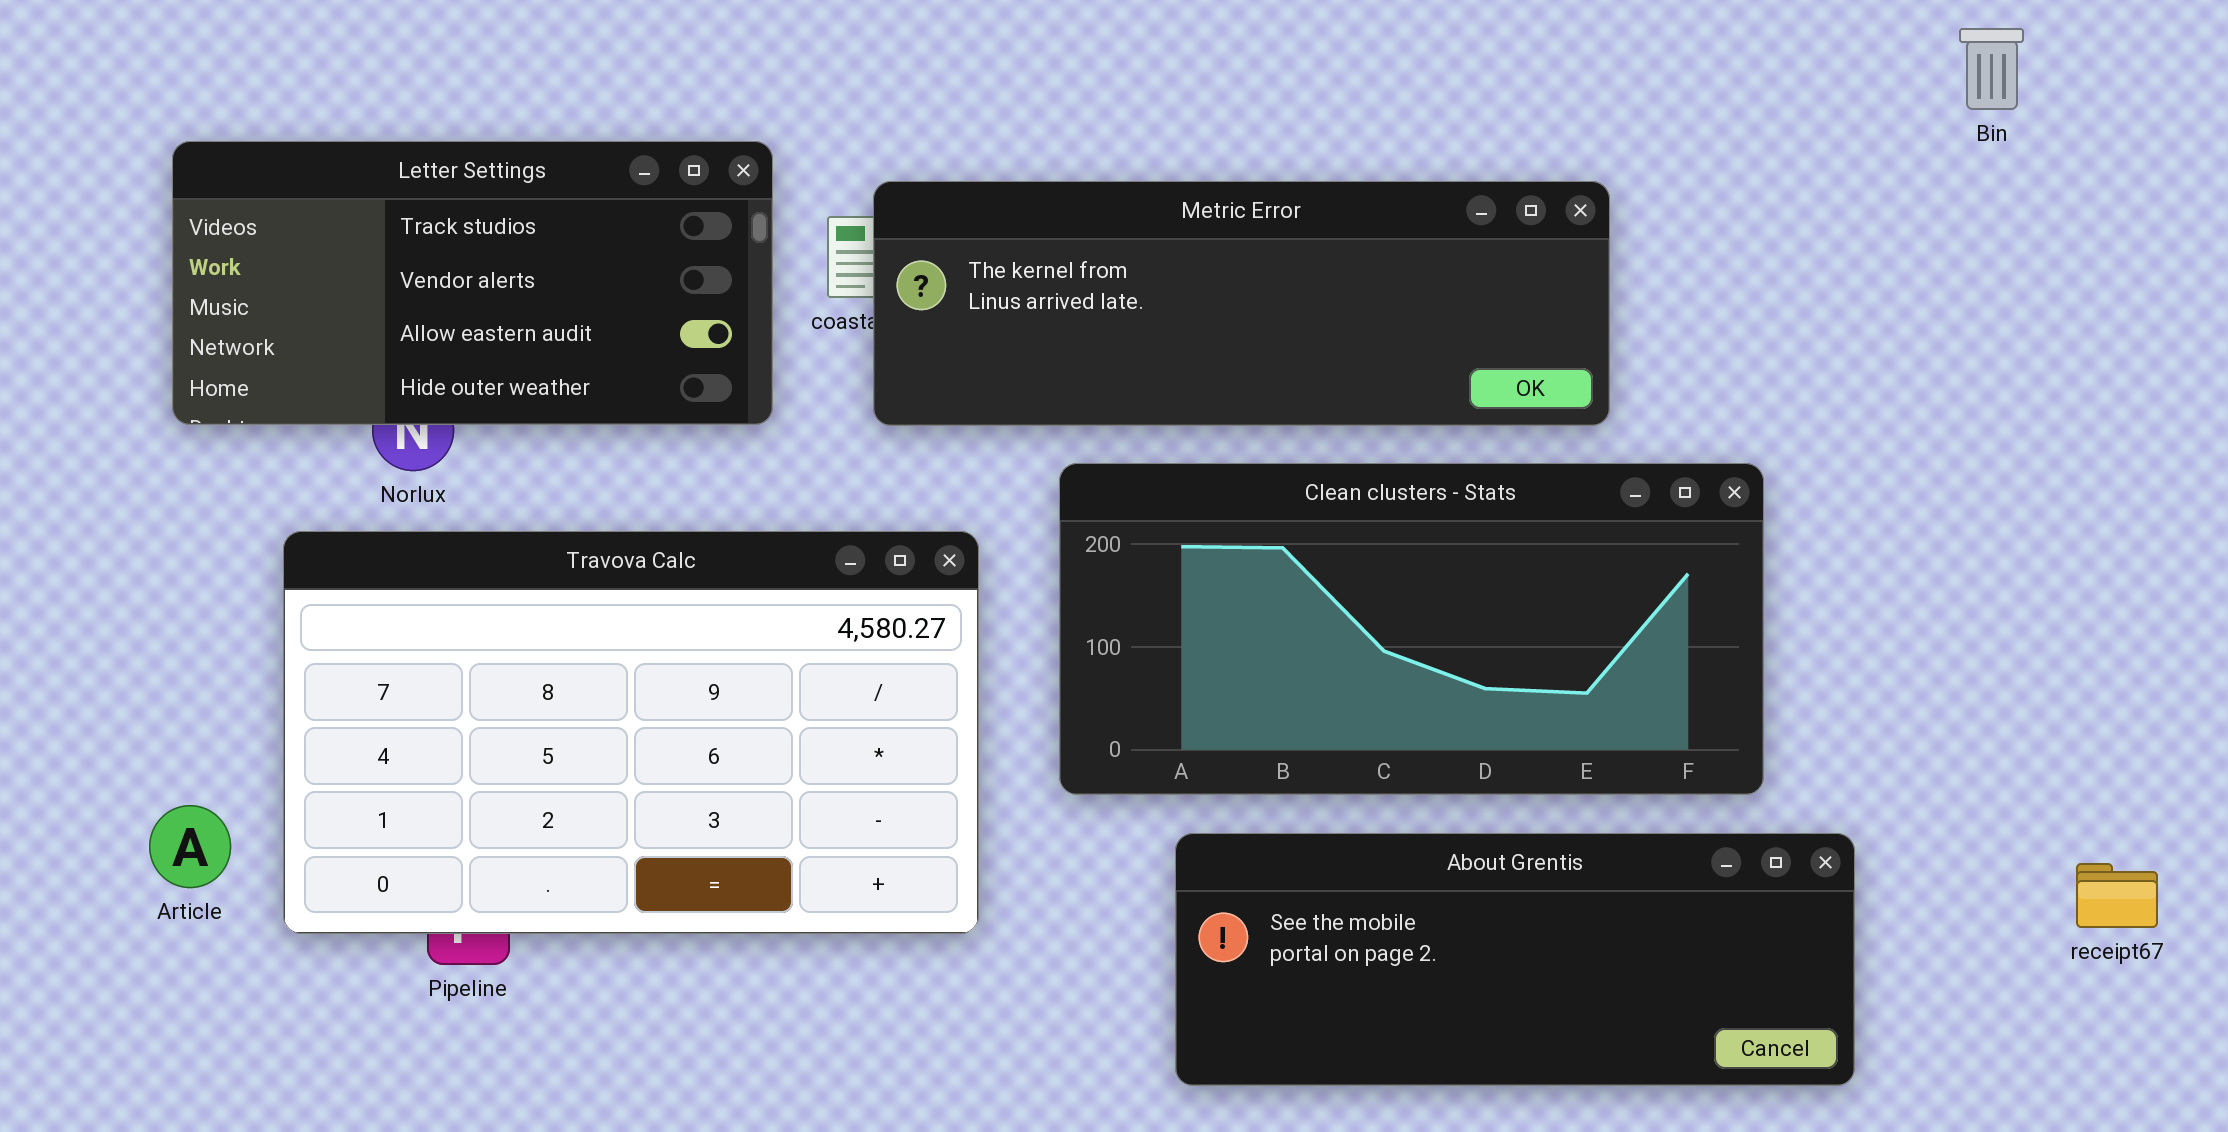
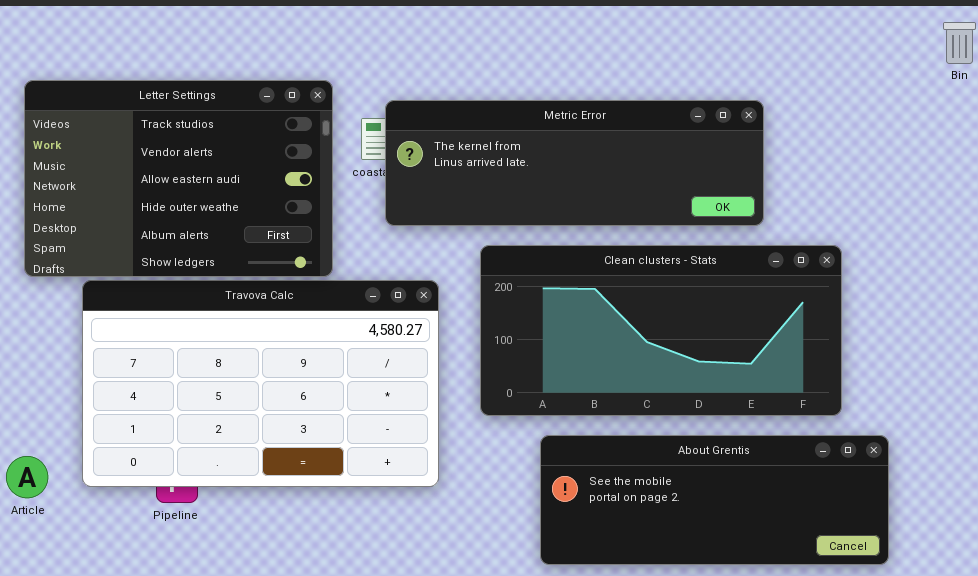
Letter Settings: [172,141,773,425] -> [24,80,333,277], resized
Article: [149,805,231,888] -> [6,456,48,498], moved

